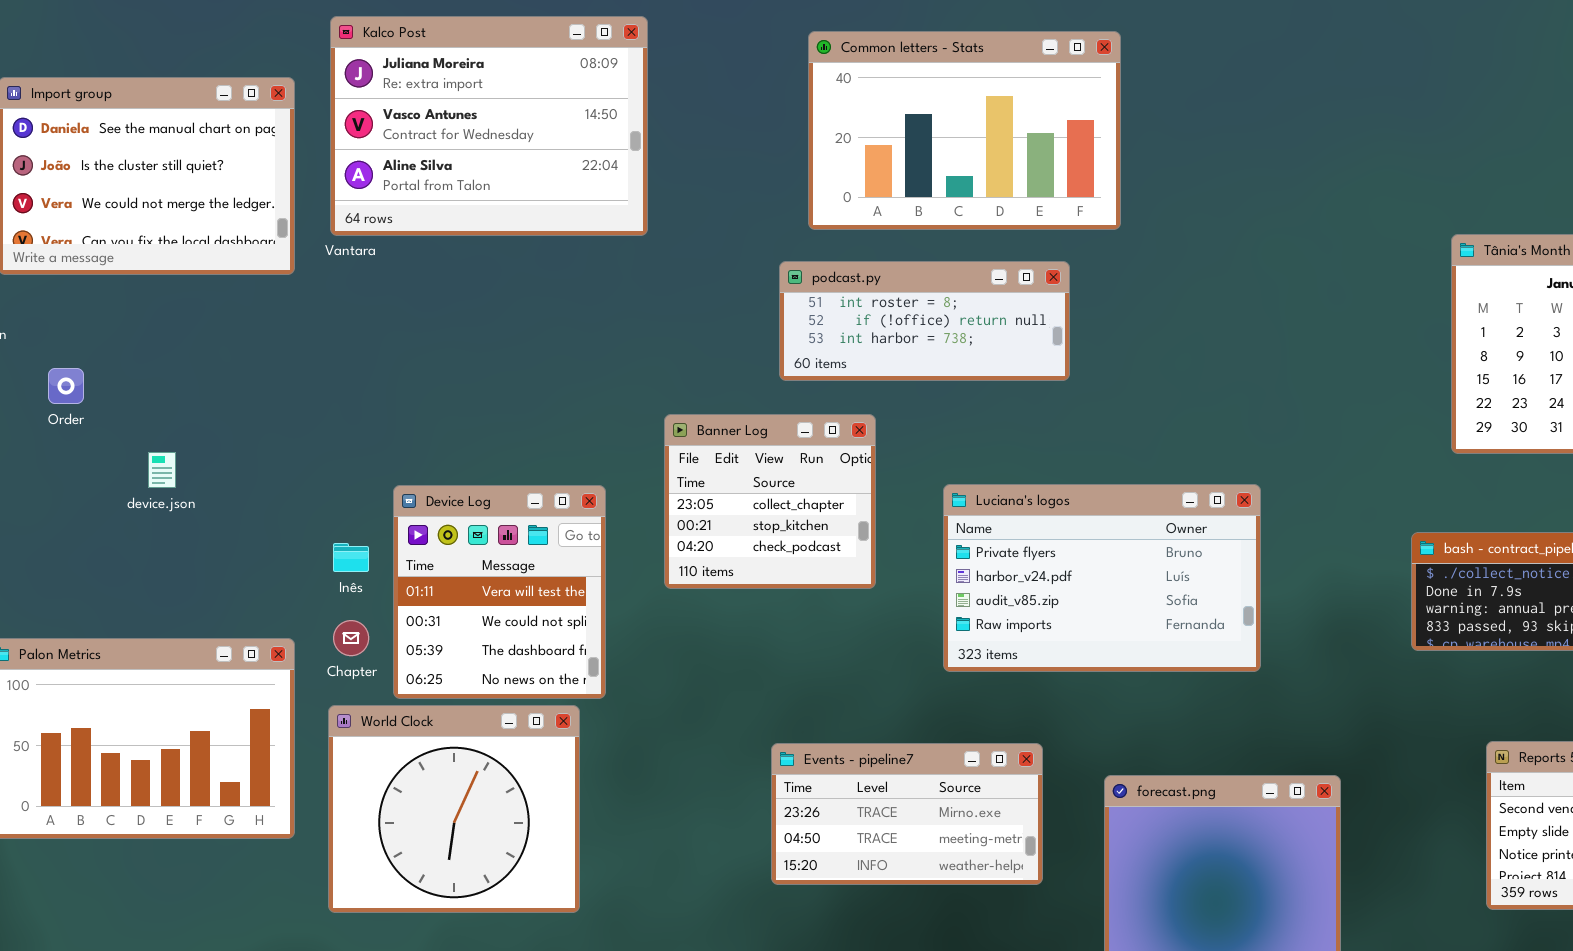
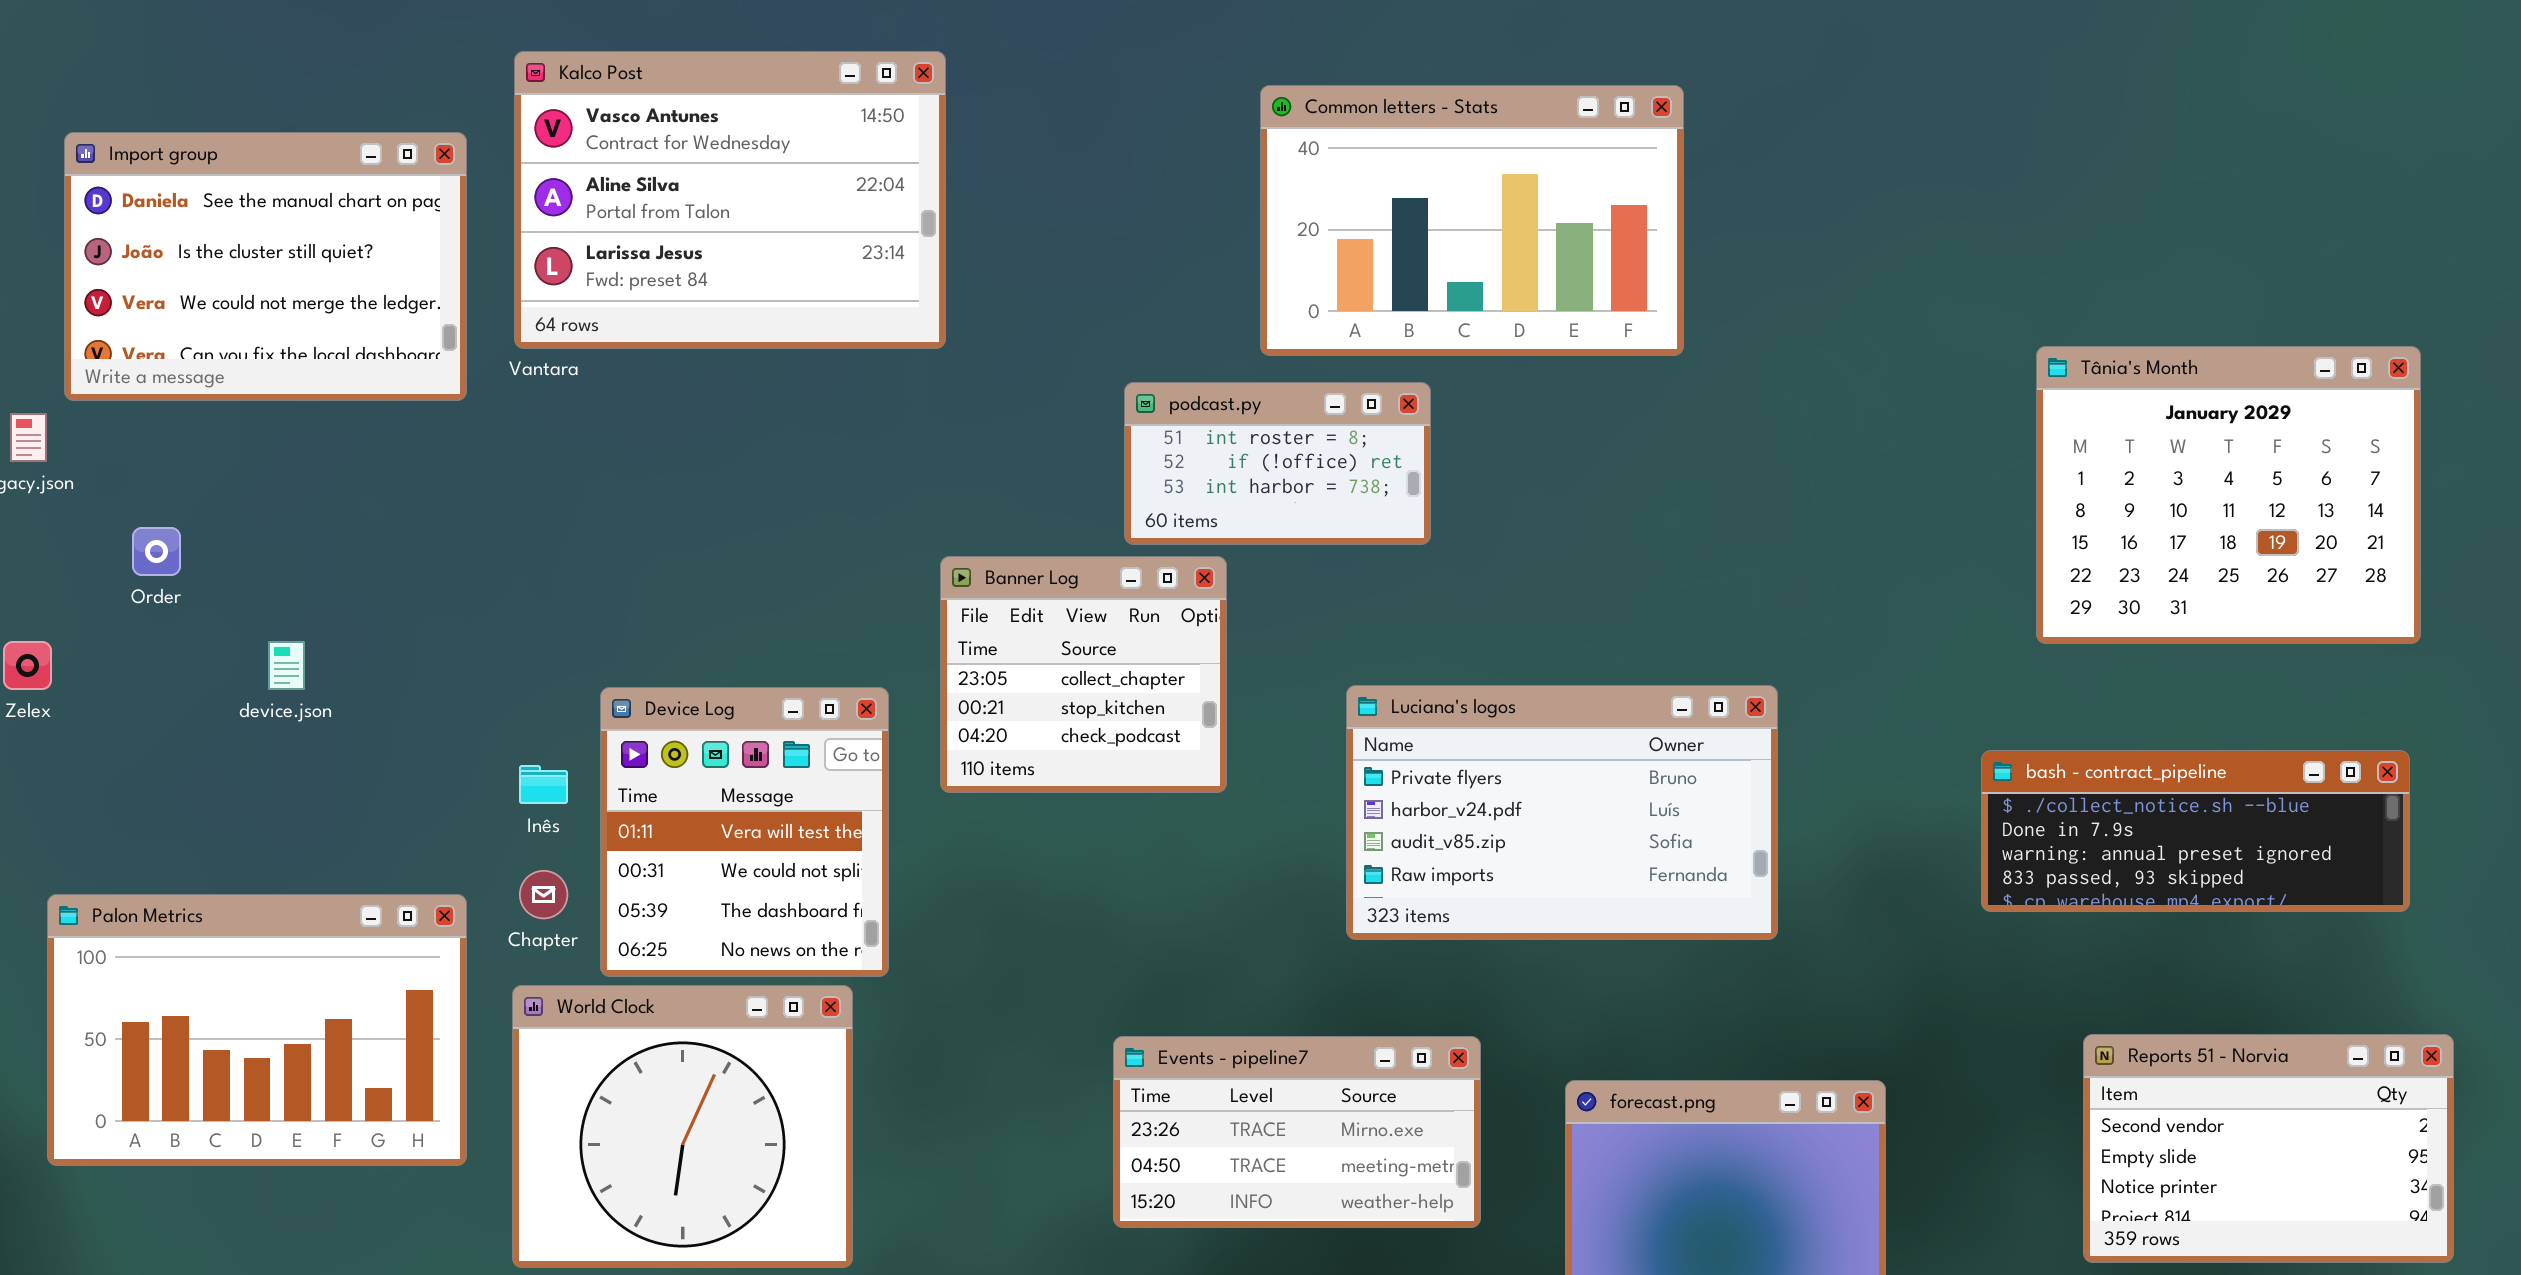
Kalco Post: [330,16,648,236] -> [514,51,946,349], scrolled down 1 row
Common letters - Stats: [808,31,1121,230] -> [1260,85,1684,356], moved
podcast.py: [779,261,1070,381] -> [1124,382,1431,545], resized
Banner Log: [664,414,876,589] -> [940,556,1227,793], moved

